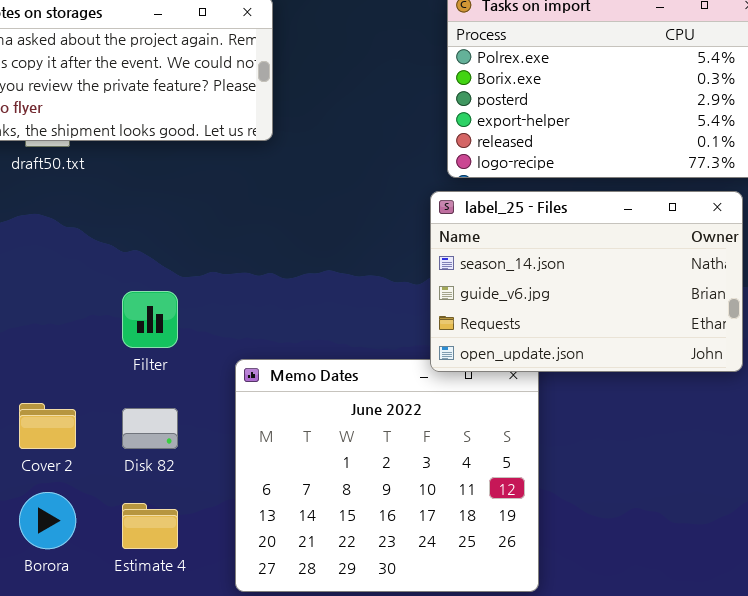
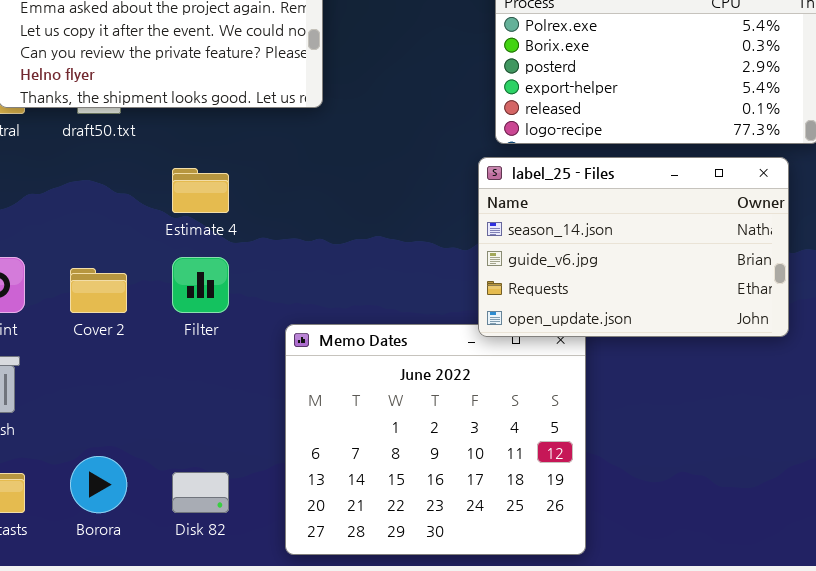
Cover 2: [19,403,76,449] -> [70,268,127,313], moved
Disk 82: [122,408,178,449] -> [172,472,229,513], moved
Estimate 4: [122,503,178,549] -> [172,168,229,213], moved

